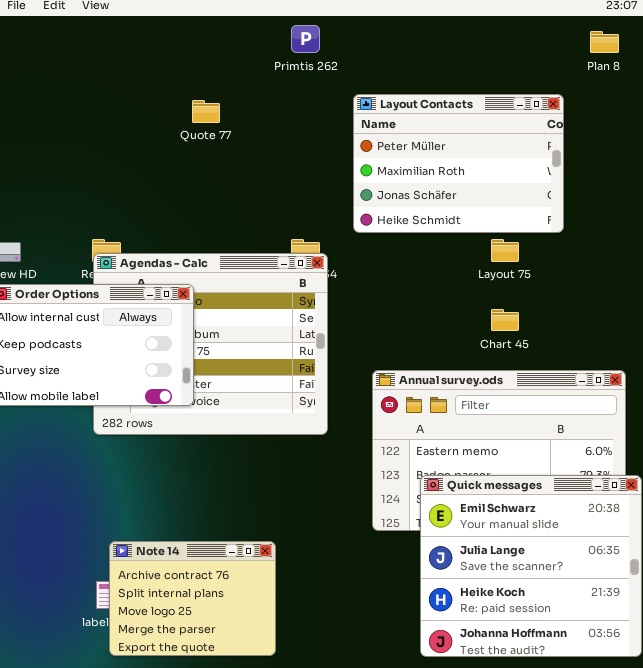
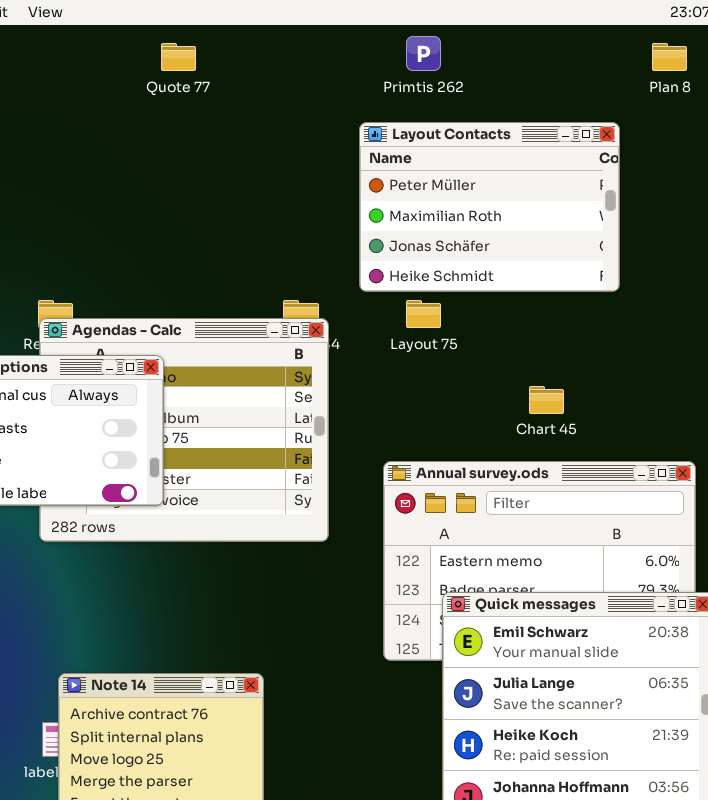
Primtis 262: [291,25,320,53] -> [406,36,441,71], moved
Quote 77: [192,100,220,123] -> [161,43,196,71], moved
Layout 75: [491,239,519,262] -> [406,300,441,328], moved

